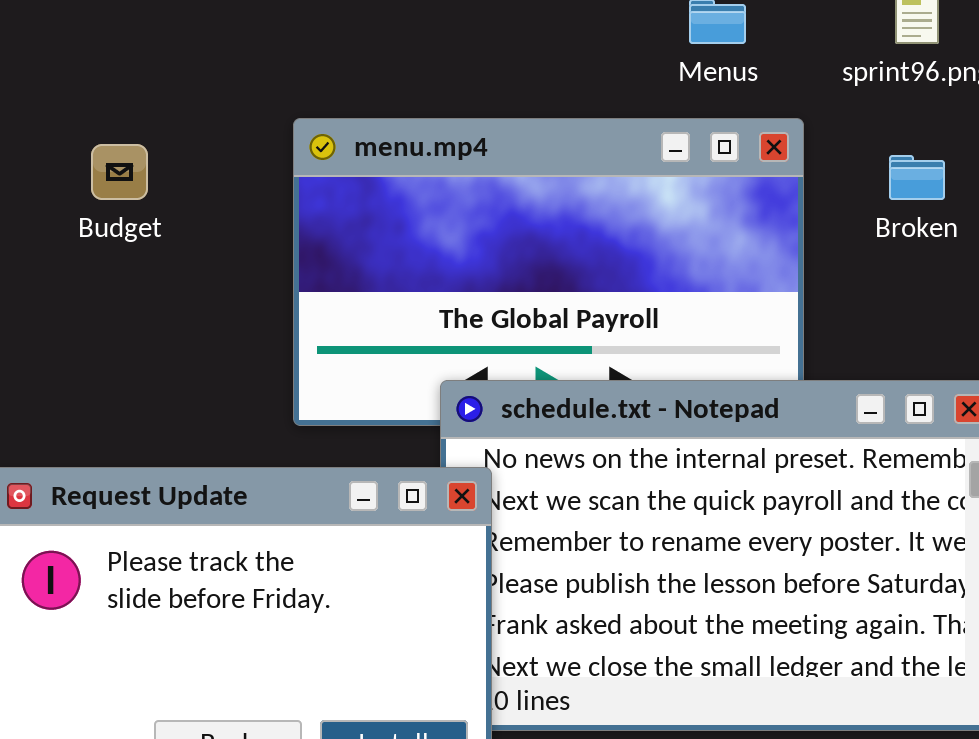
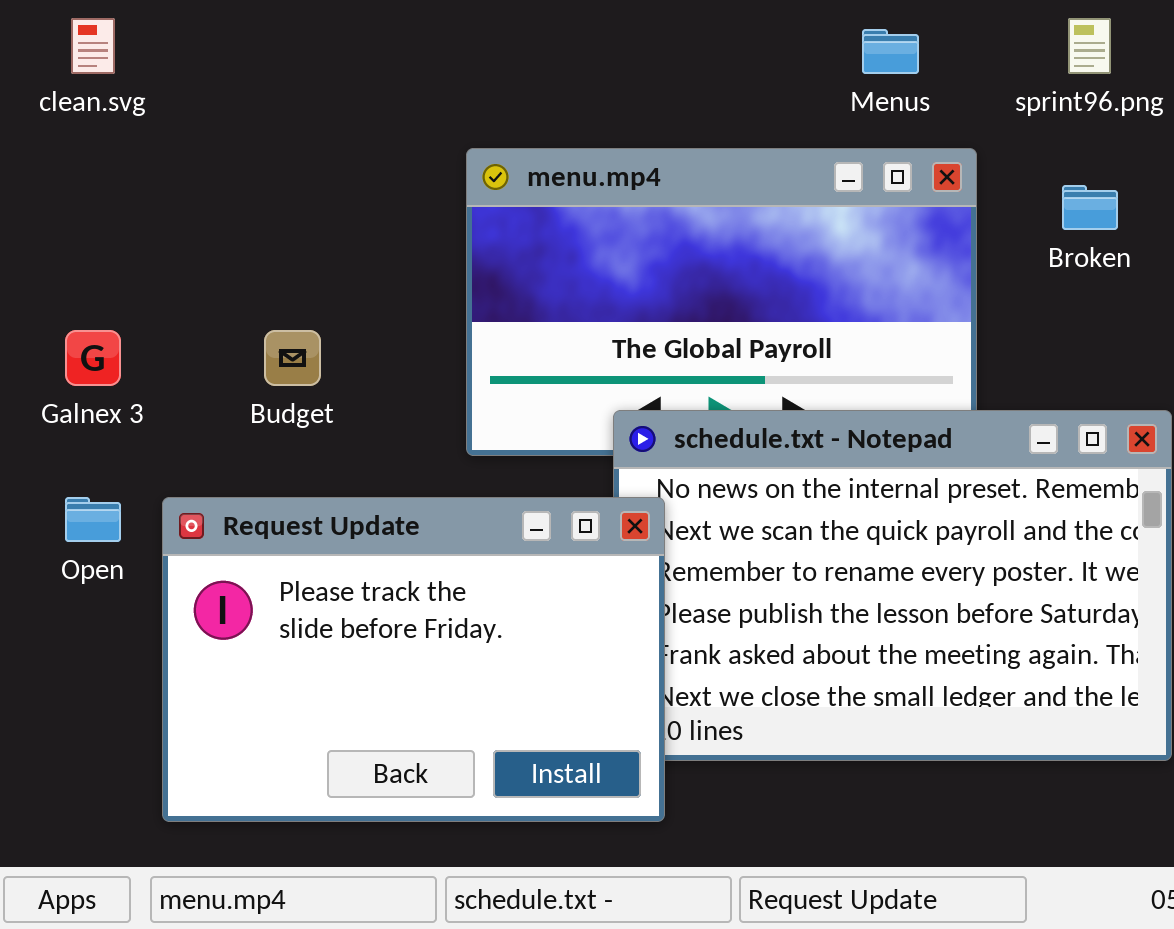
Budget: [91,144,148,200] -> [264,330,321,386], moved

